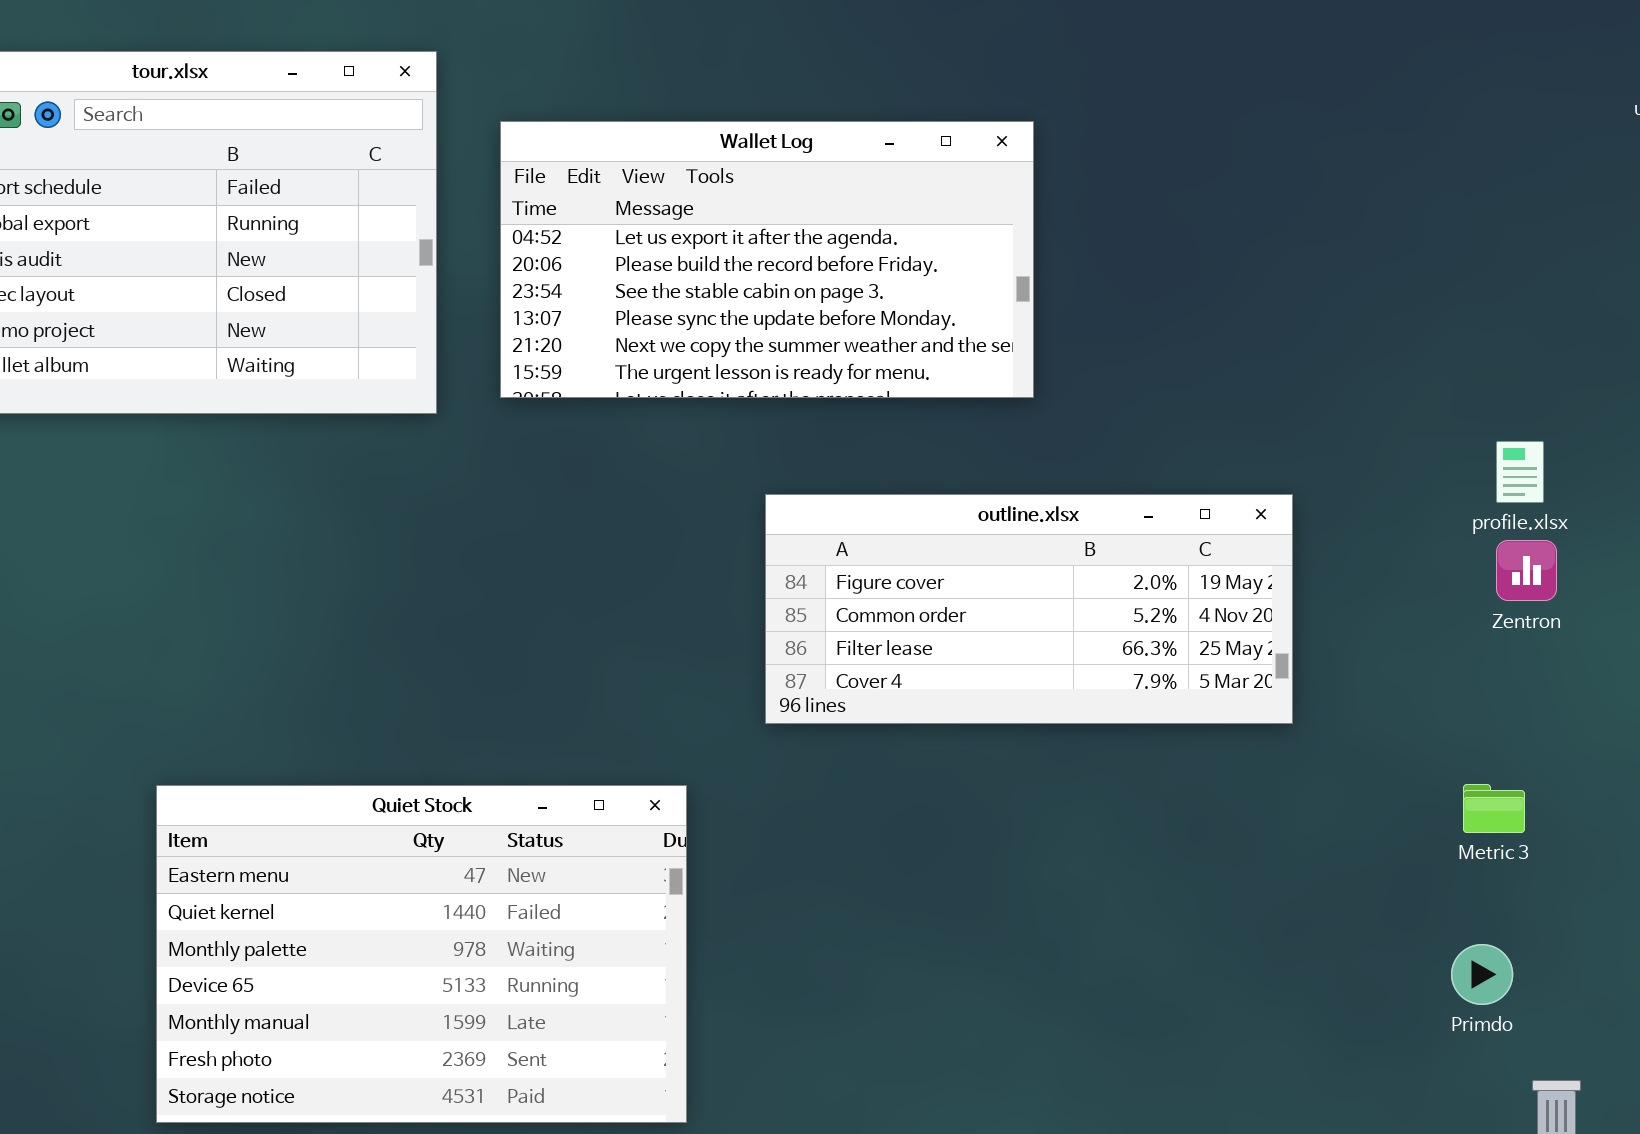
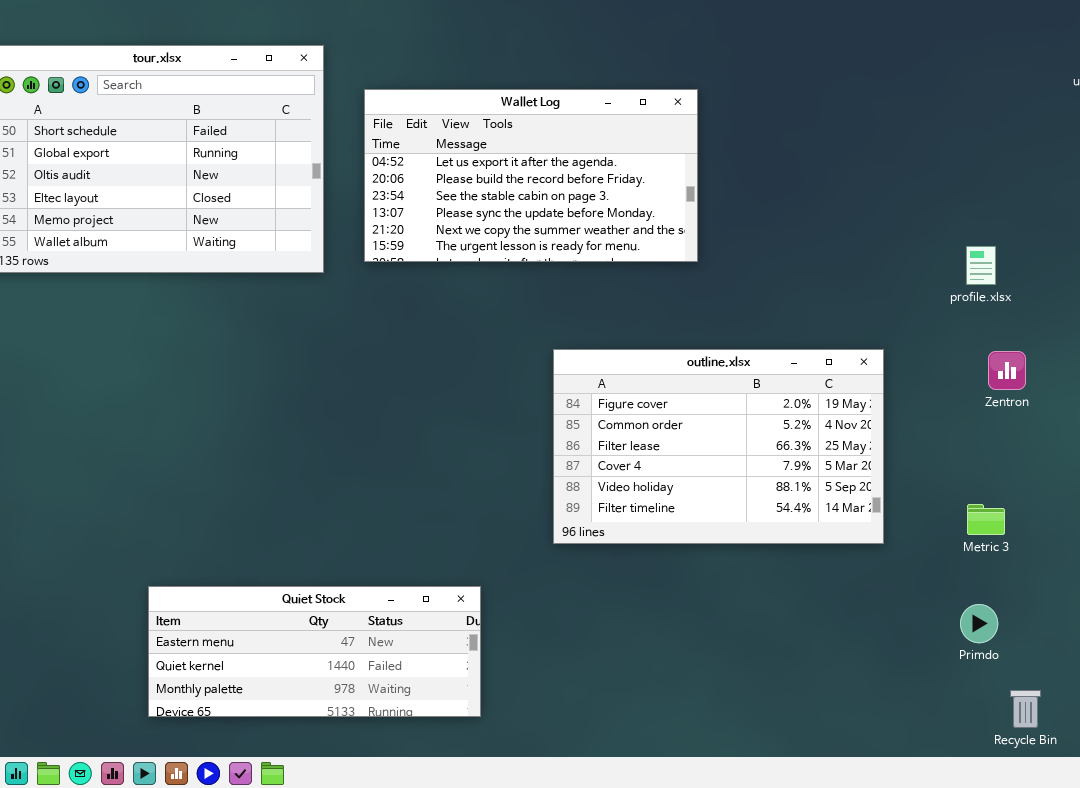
profile.xlsx: [1496,441,1544,503] -> [966,246,996,285], moved
outline.xlsx: [765,494,1293,724] -> [553,349,884,544], moved, resized
Quiet Stock: [156,785,687,1123] -> [148,586,481,717], resized

